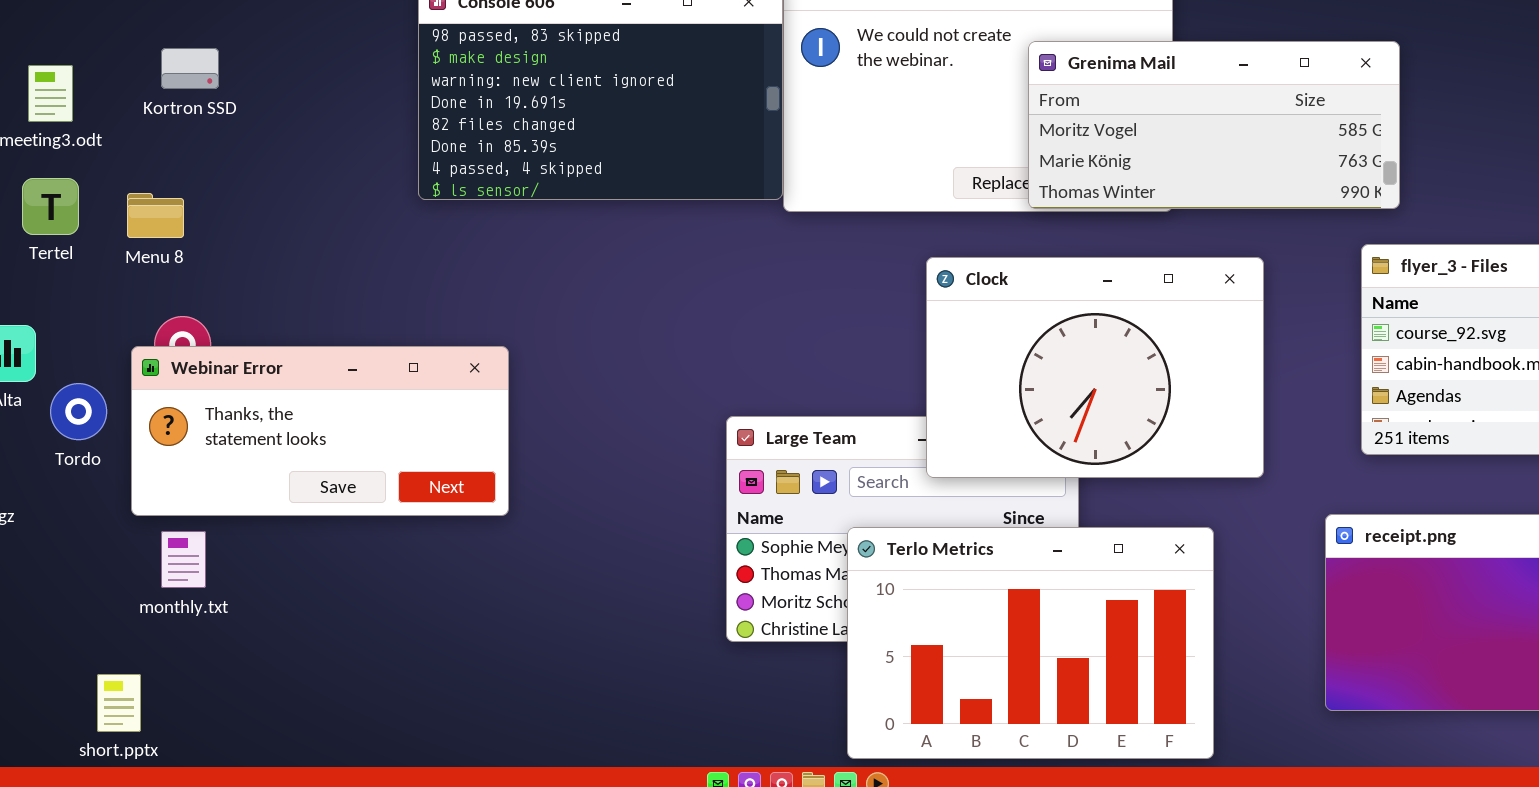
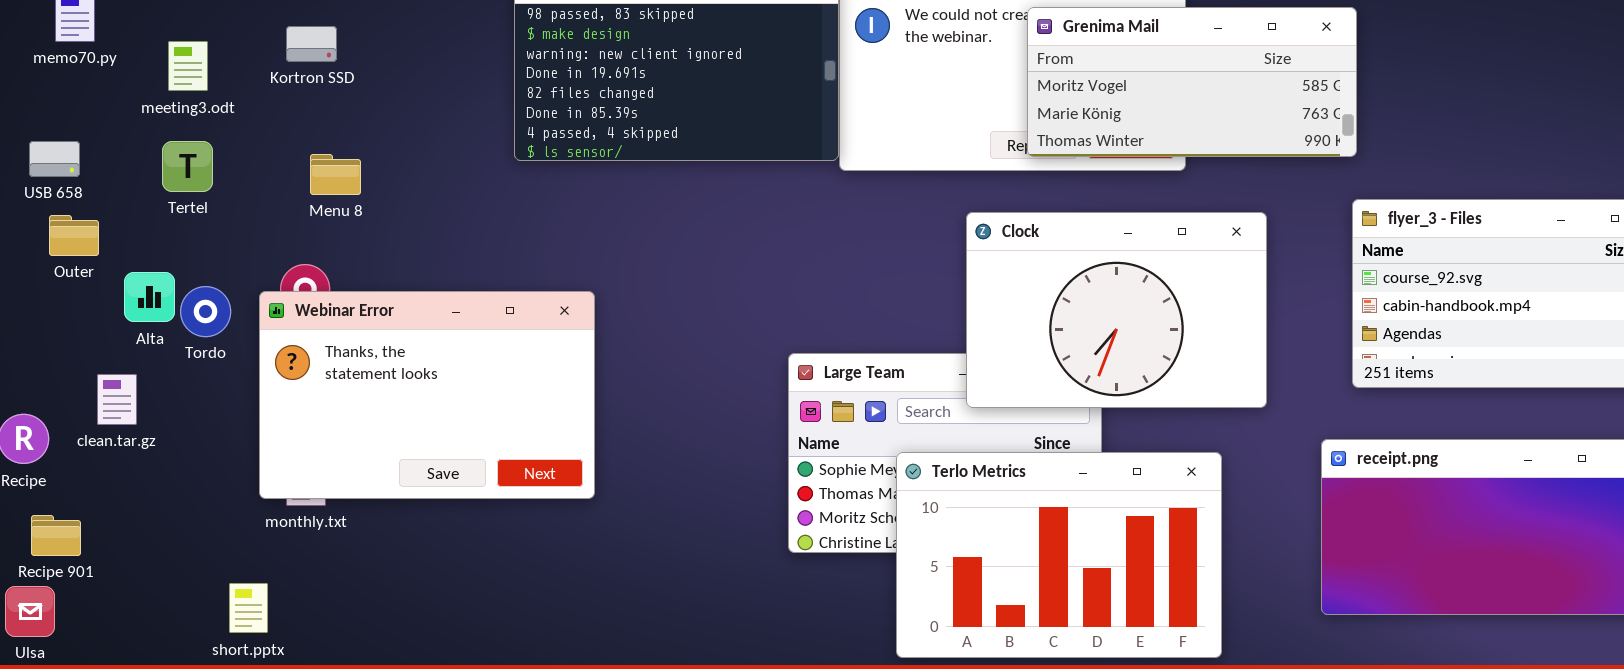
Grenima Mail: [1028,41,1400,209] -> [1027,7,1357,157], moved
Menu 8: [127,193,184,238] -> [310,154,361,195], moved
Webinar Error: [131,346,509,516] -> [259,291,595,499], resized
Tordo: [50,383,107,440] -> [180,286,231,337], moved

